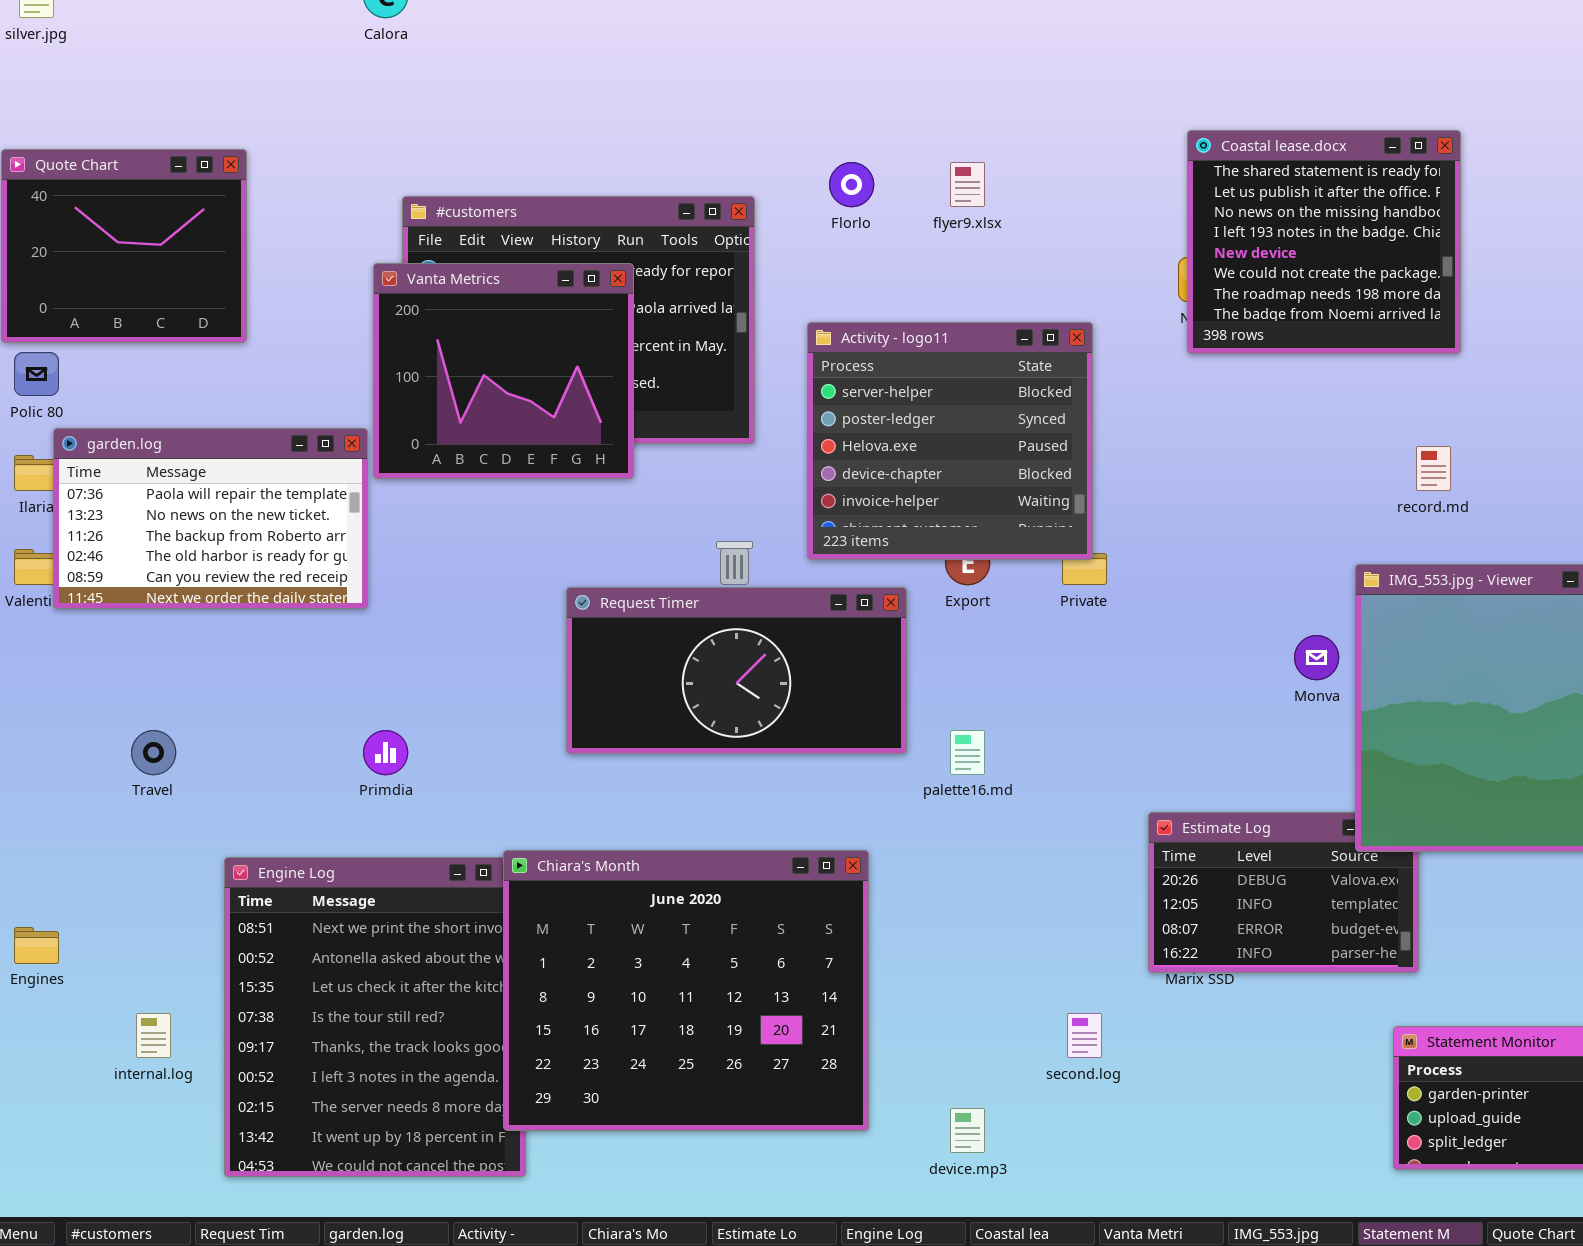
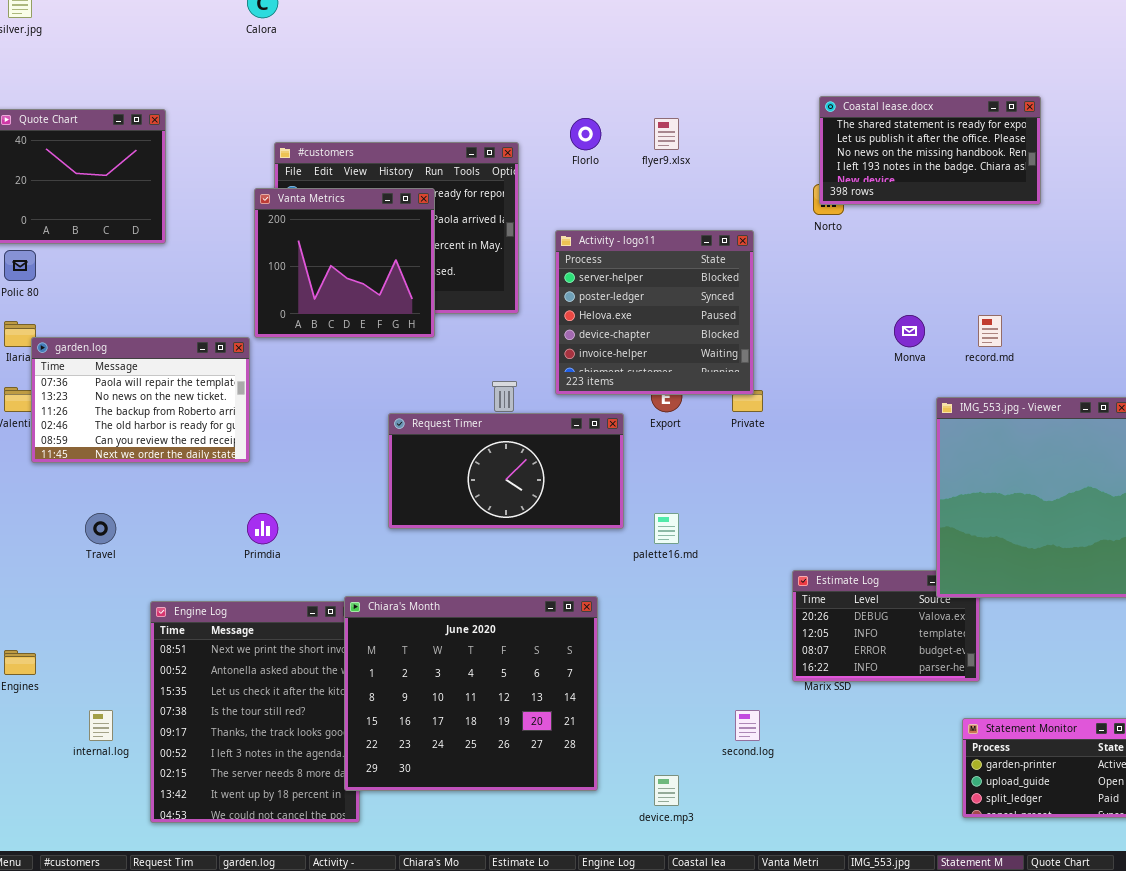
Coastal lease.docx: [1187,130,1461,354] -> [819,96,1041,205], resized
garden.log: [53,428,368,609] -> [31,337,250,463], moved
Monva: [1294,635,1339,680] -> [894,315,925,347], moved

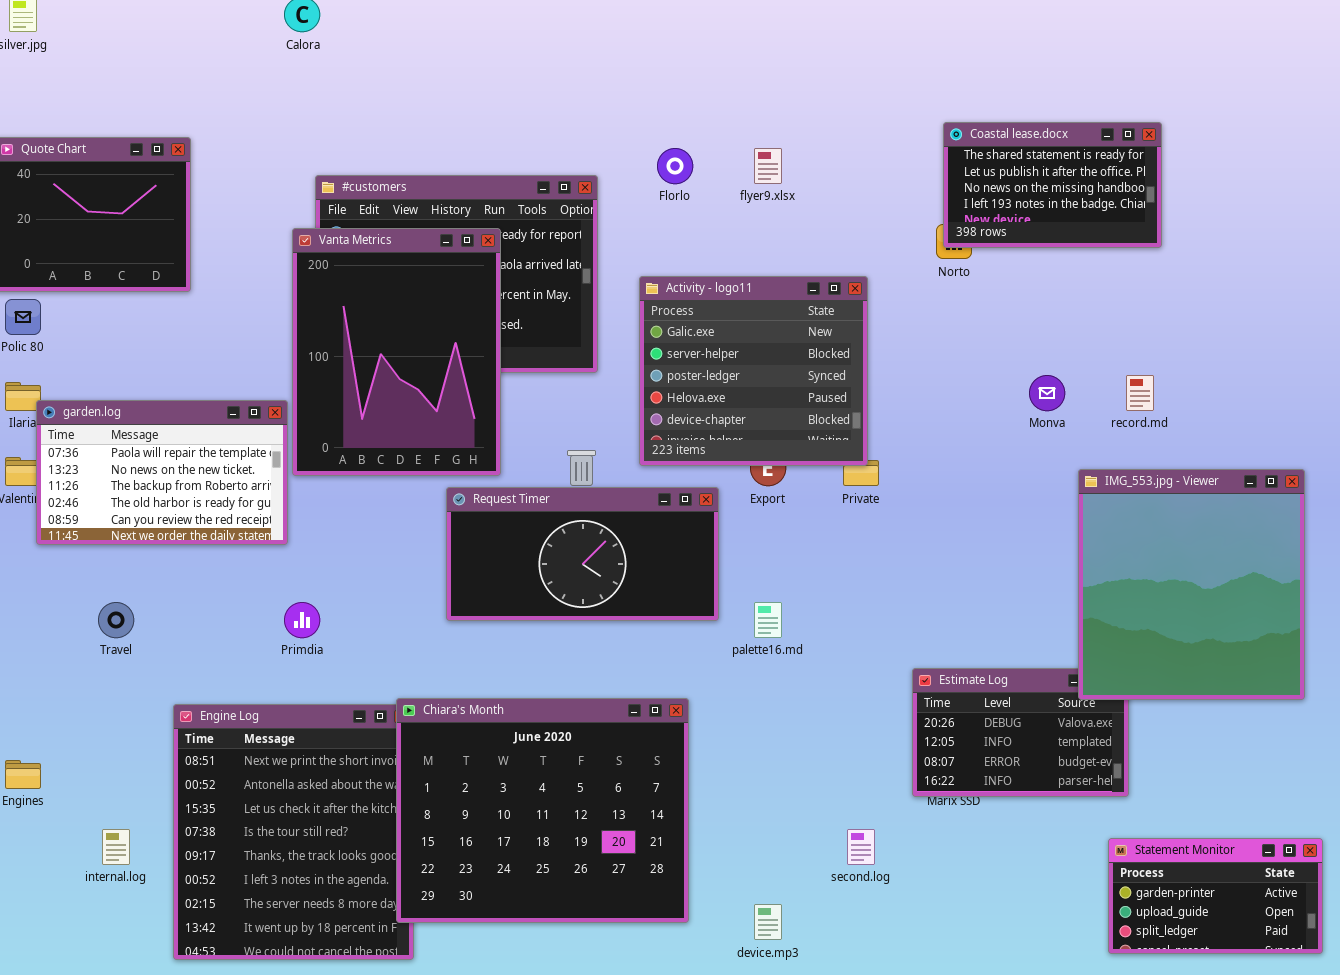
Coastal lease.docx: [819,96,1041,205] -> [943,122,1162,248], resized
Vanta Metrics: [254,188,435,338] -> [292,228,501,476], resized
Activity - logo11: [555,230,754,395] -> [639,276,868,466], scrolled up 1 row

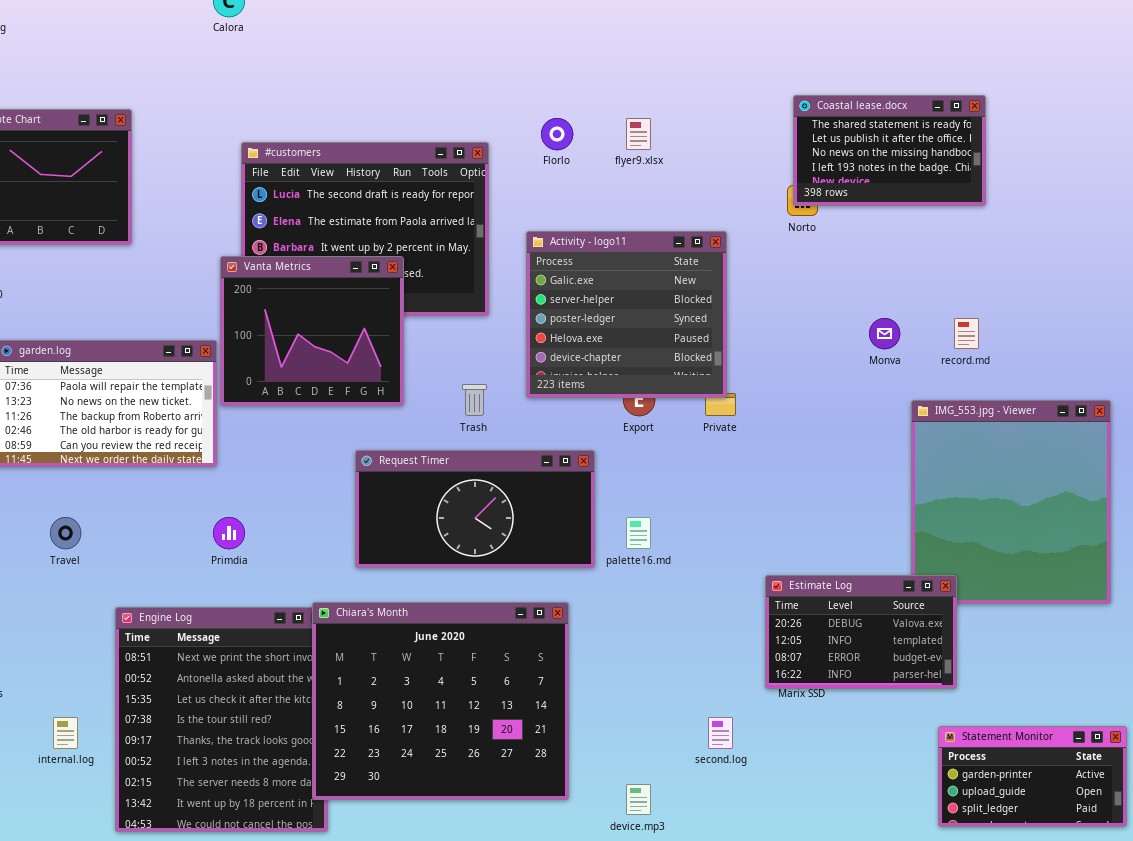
Vanta Metrics: [292,228,501,476] -> [220,256,404,406], resized
Request Timer: [446,487,719,621] -> [355,450,595,568], moved
Estimate Log: [912,668,1129,797] -> [765,575,957,689], raised

